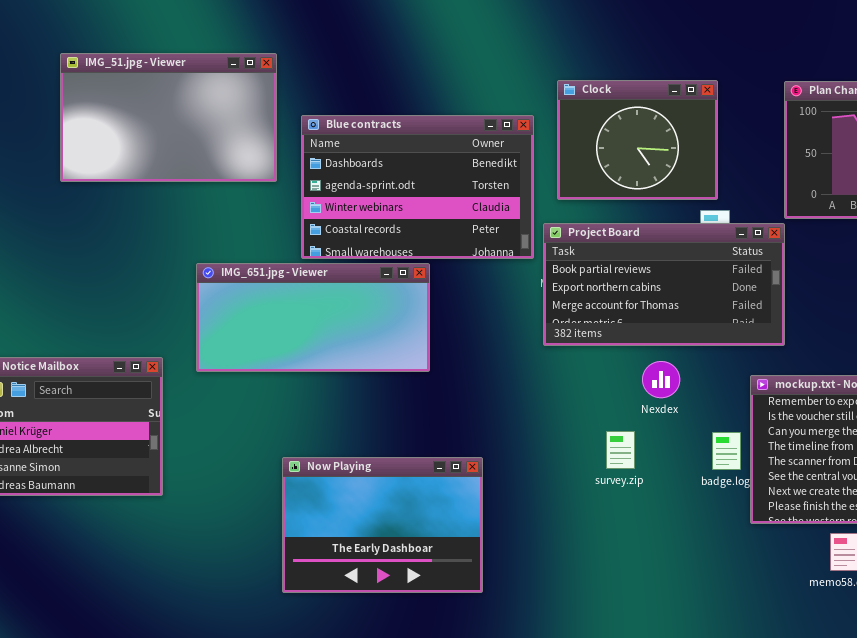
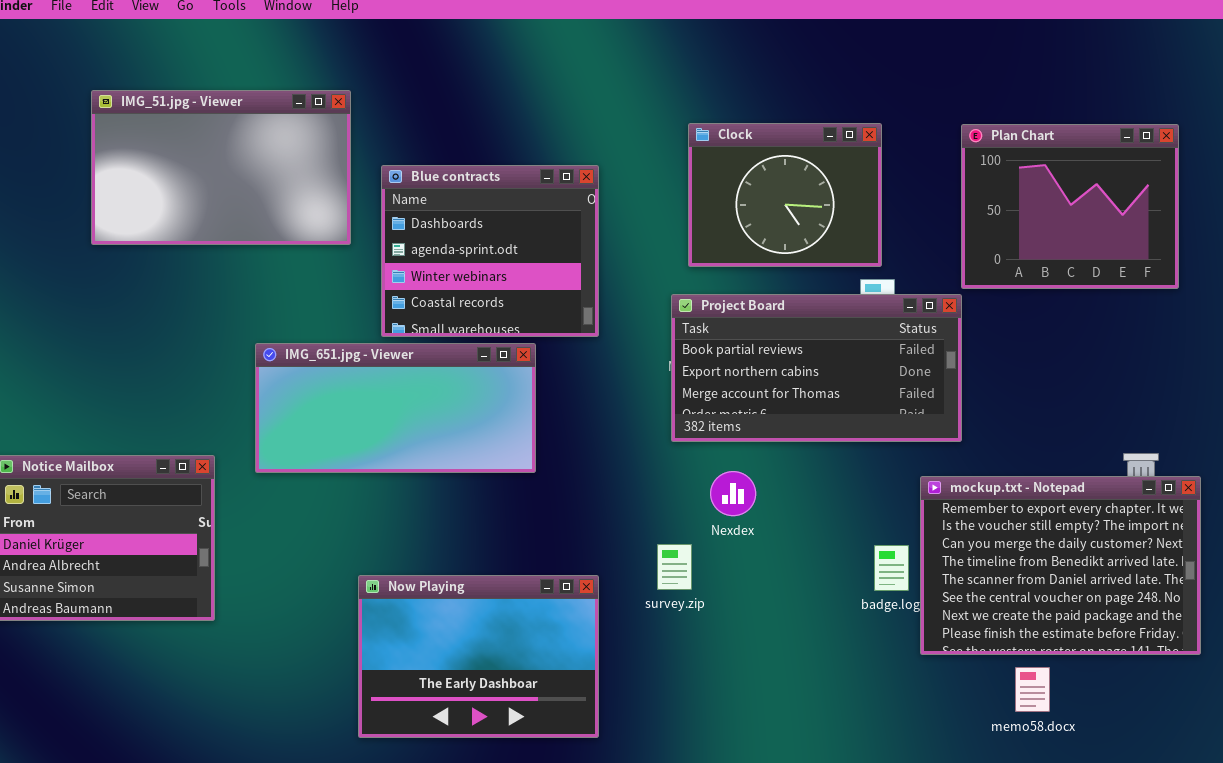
Blue contracts: [301,115,534,259] -> [381,165,599,337], resized
Nexdex: [642,361,680,398] -> [710,471,756,516], moved
survey.zip: [606,431,635,469] -> [657,544,692,590], moved

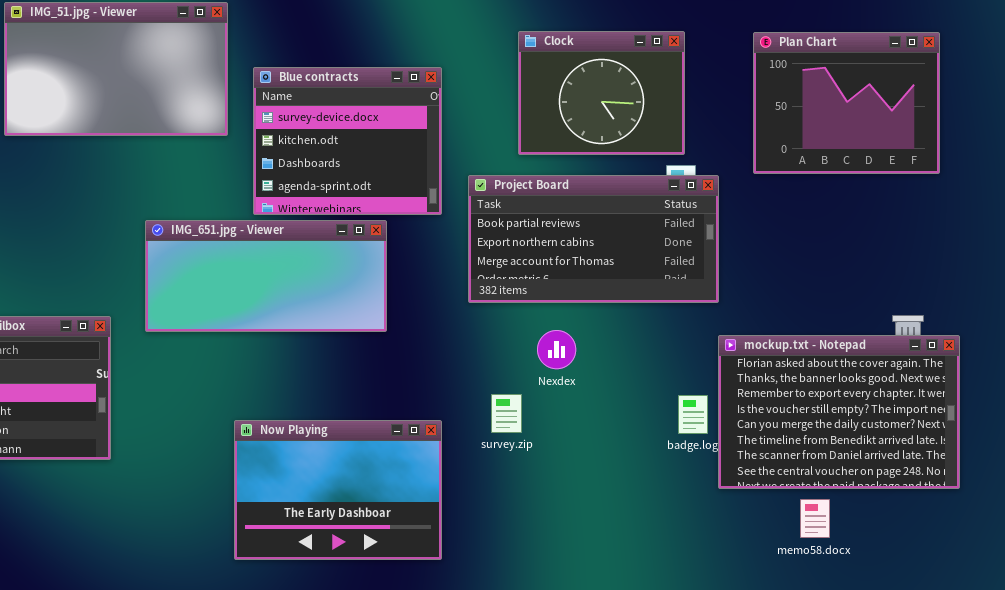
Blue contracts: [381,165,599,337] -> [253,67,442,215], scrolled up 2 rows
Project Board: [671,294,962,442] -> [468,175,719,303], moved
mockup.txt - Notepad: [920,476,1201,655] -> [718,335,960,489], scrolled up 2 rows

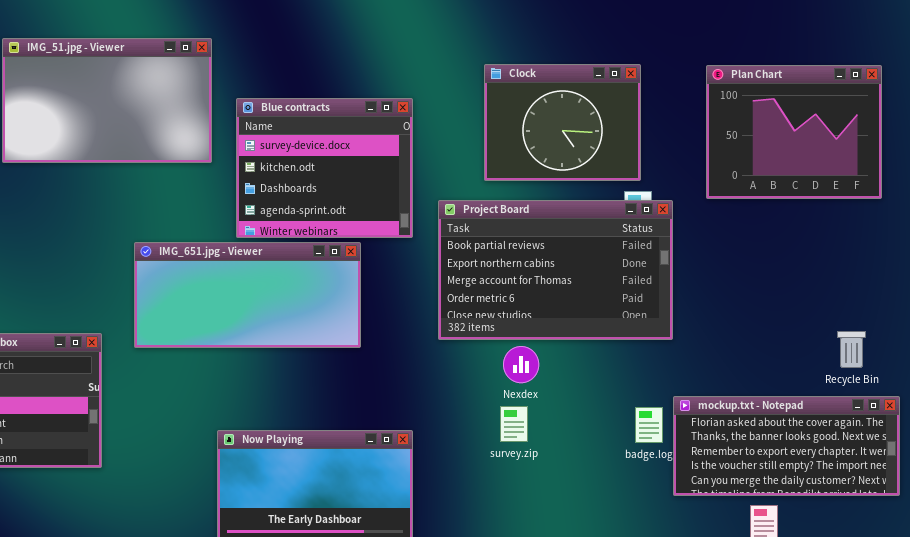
Project Board: [468,175,719,303] -> [438,200,673,340], resized
mockup.txt - Notepad: [718,335,960,489] -> [673,396,900,496], resized
survey.zip: [491,394,522,433] -> [500,406,528,442], moved

